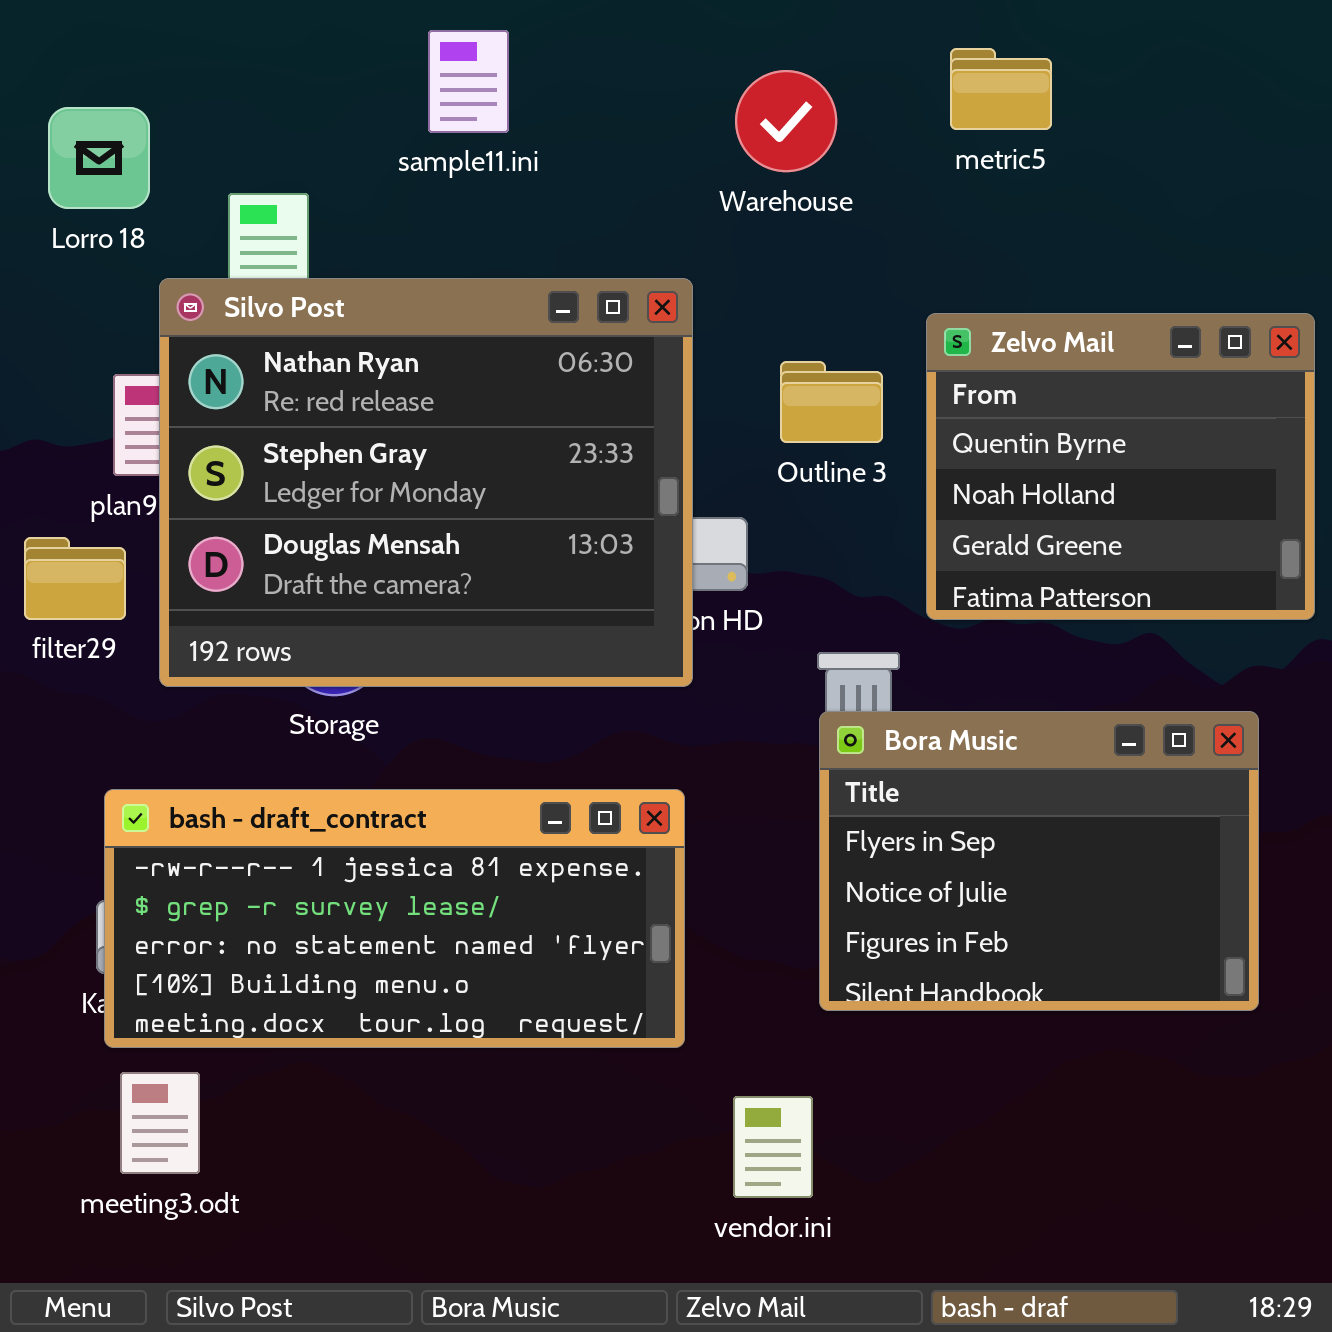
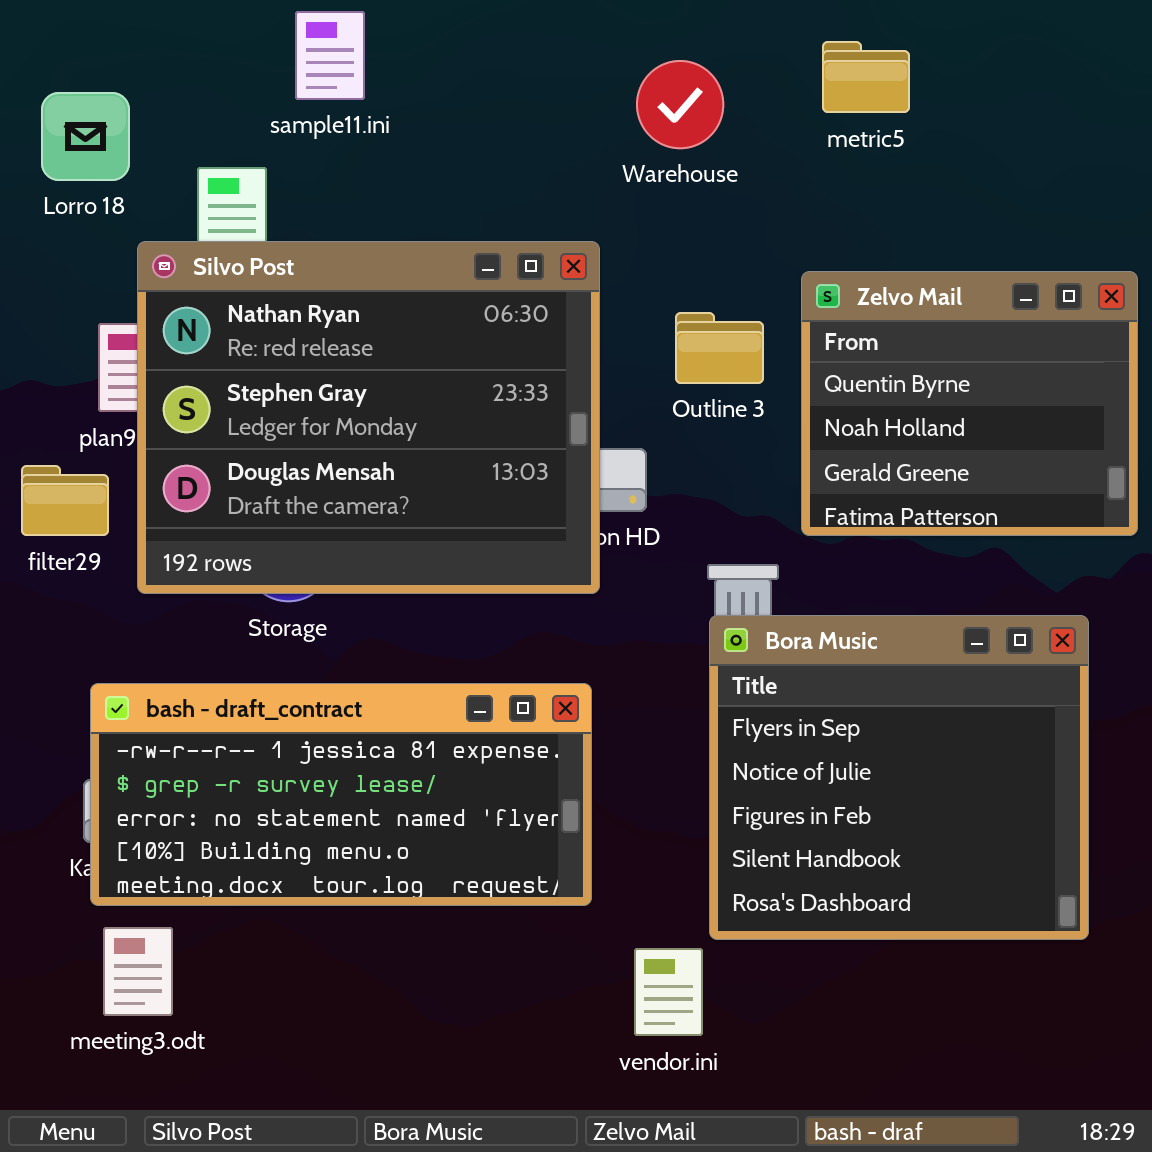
sample11.ini: [428,30,509,133] -> [295,11,365,100], moved
Bora Music: [819,711,1259,1011] -> [709,615,1089,940], resized

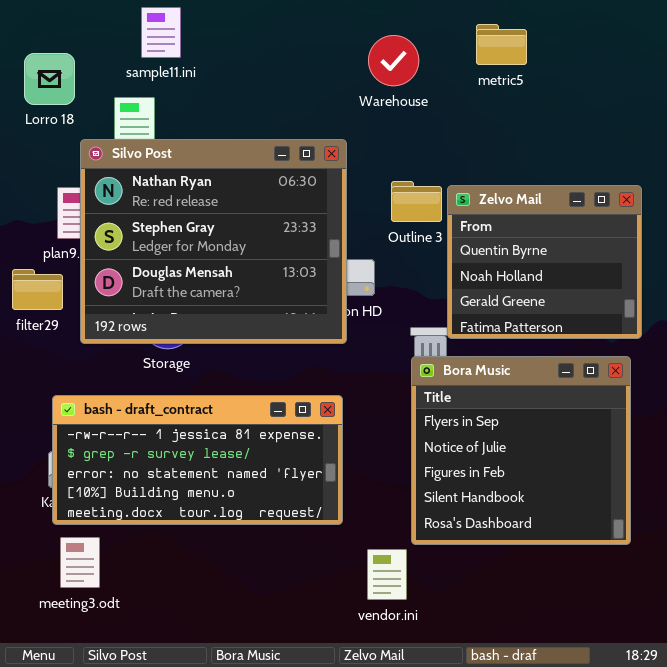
sample11.ini: [295,11,365,100] -> [141,7,181,58], moved
Zelvo Mail: [801,271,1138,536] -> [447,185,642,339], moved

